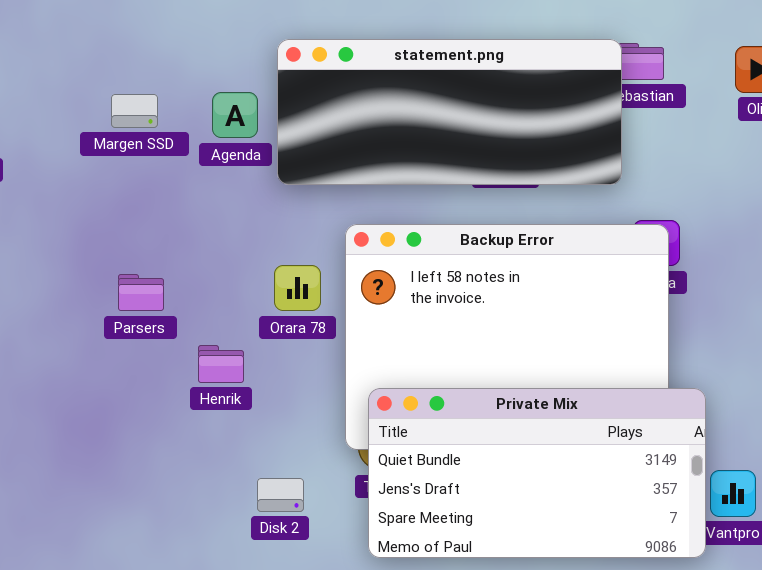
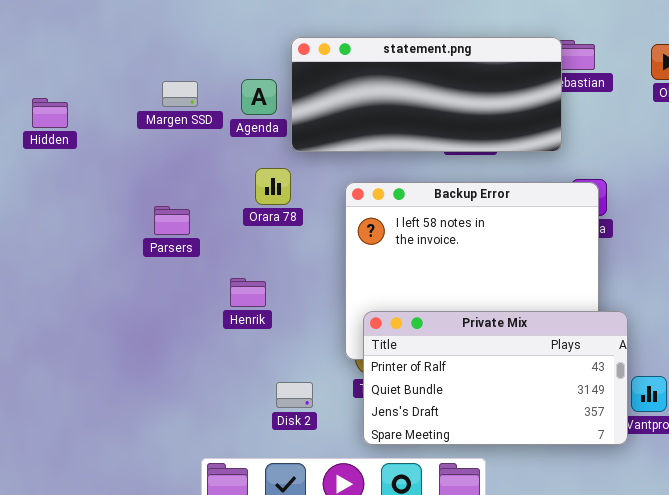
Orara 78: [274,265,321,311] -> [255,168,291,205], moved
Parsers: [118,274,164,311] -> [154,206,190,235], moved
Private Mix: [368,388,706,558] -> [363,311,628,445], scrolled up 1 row

